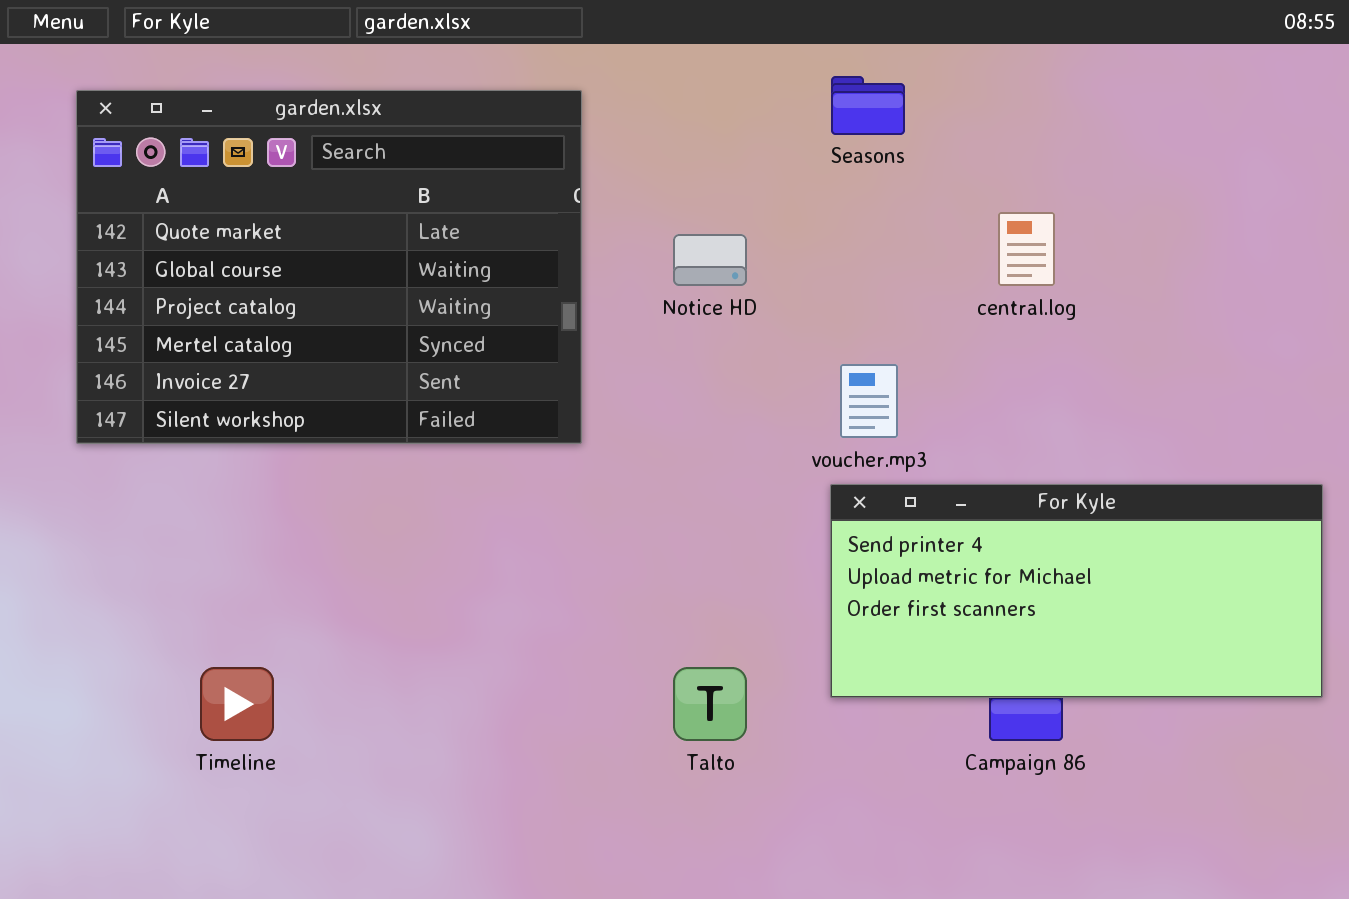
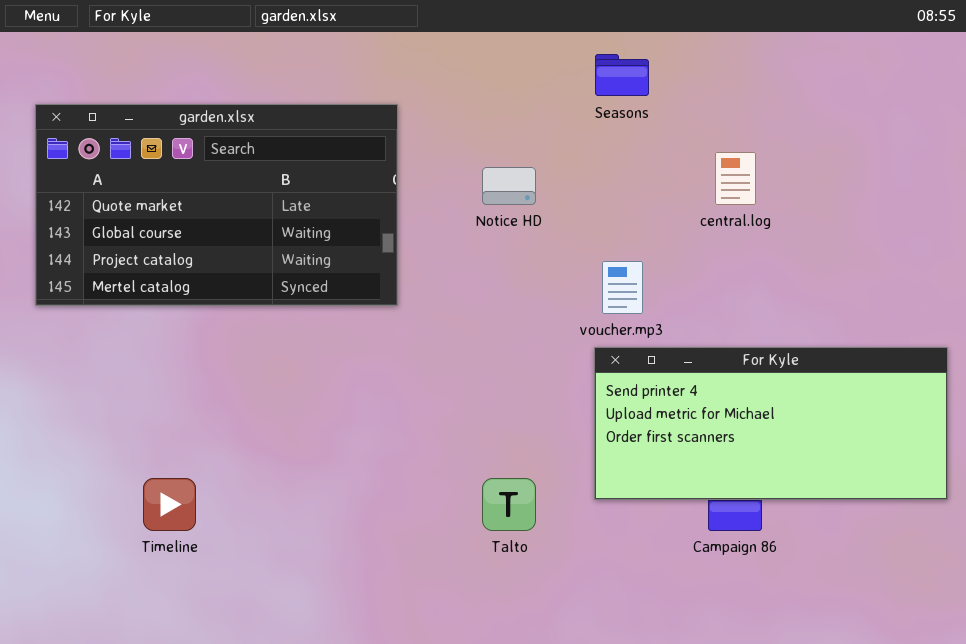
garden.xlsx: [76,90,582,444] -> [35,104,398,306], moved, resized

